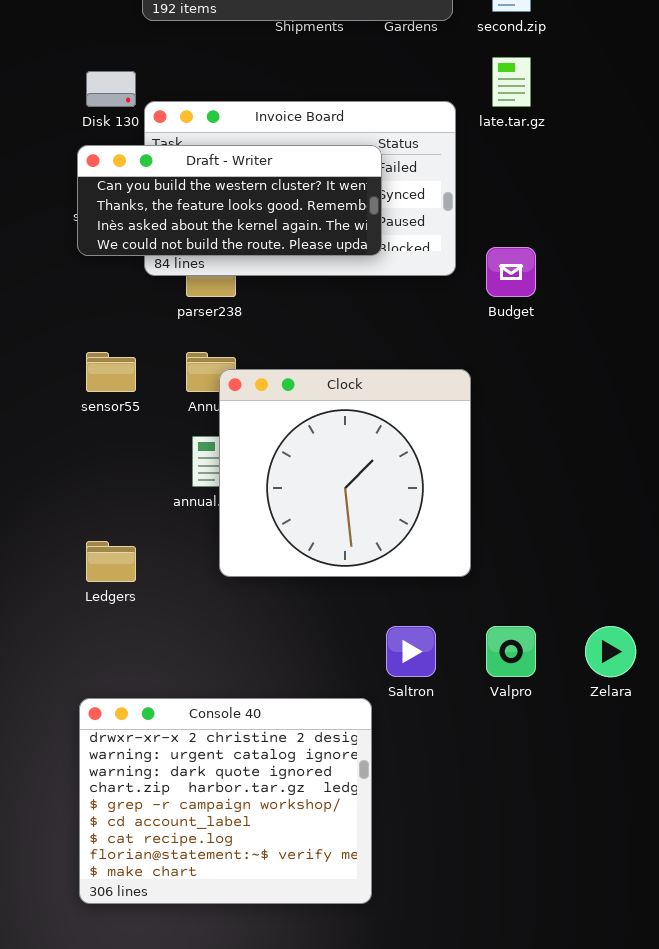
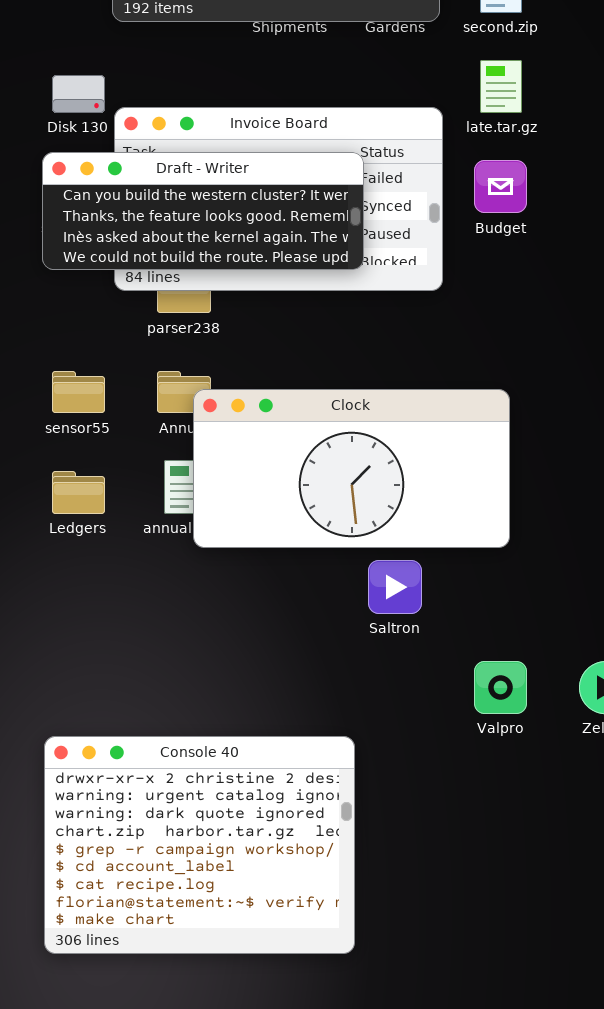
Budget: [486,247,536,297] -> [474,160,527,213], moved
Clock: [219,369,471,577] -> [193,389,510,548], resized
Ledgers: [86,541,136,582] -> [52,471,105,514], moved
Saltron: [386,626,436,677] -> [368,560,422,614], moved

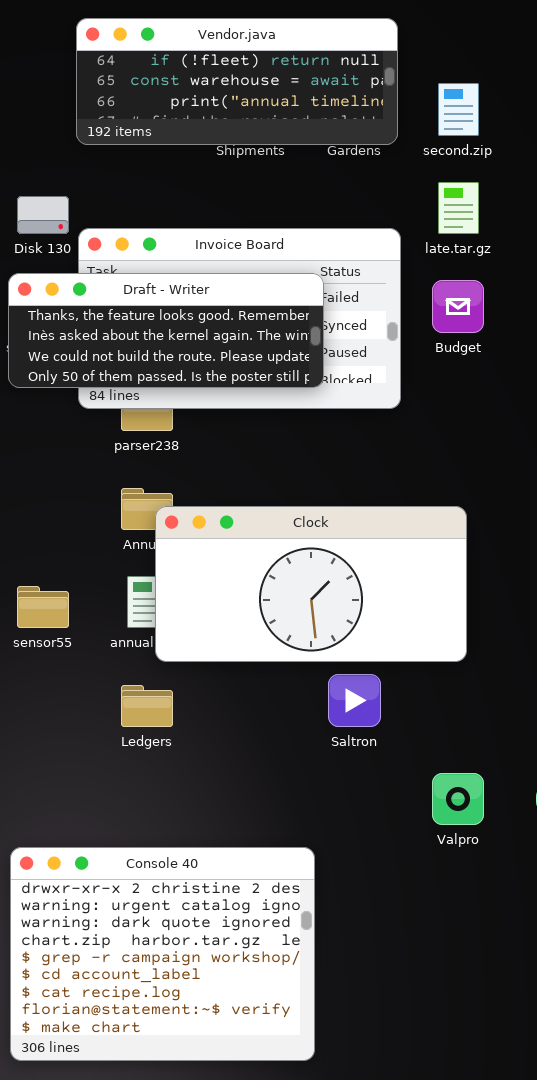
Draft - Writer: [42,152,364,270] -> [8,273,324,388], scrolled down 1 row
sensor55: [52,371,105,413] -> [17,586,69,628], moved
Ledgers: [52,471,105,514] -> [121,685,173,727], moved

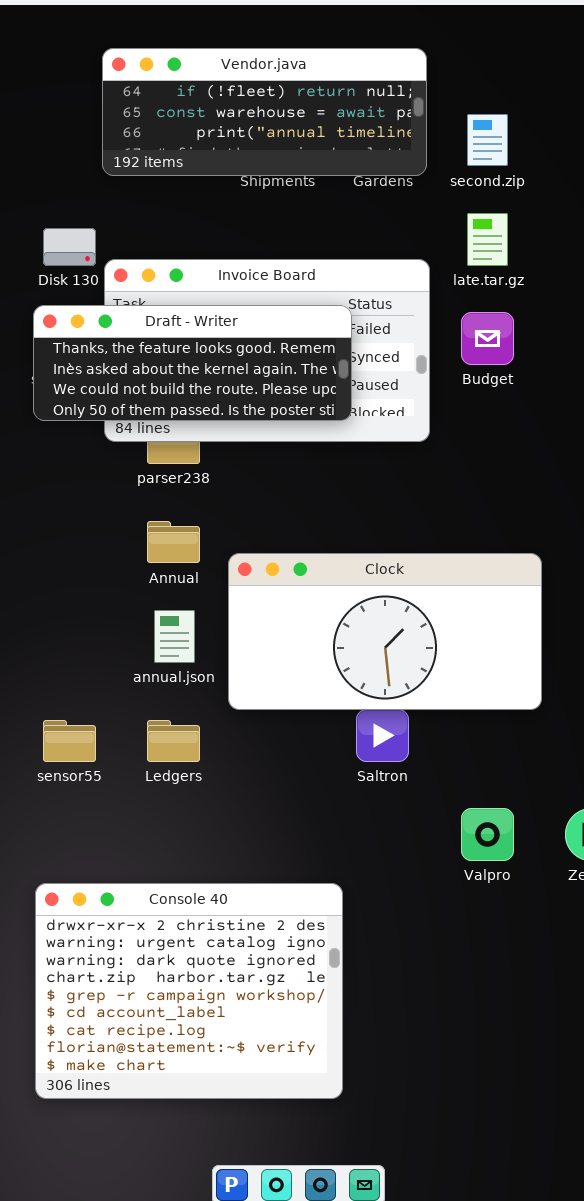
Clock: [155,506,467,662] -> [228,553,542,710], moved
sensor55: [17,586,69,628] -> [43,720,96,762], moved

